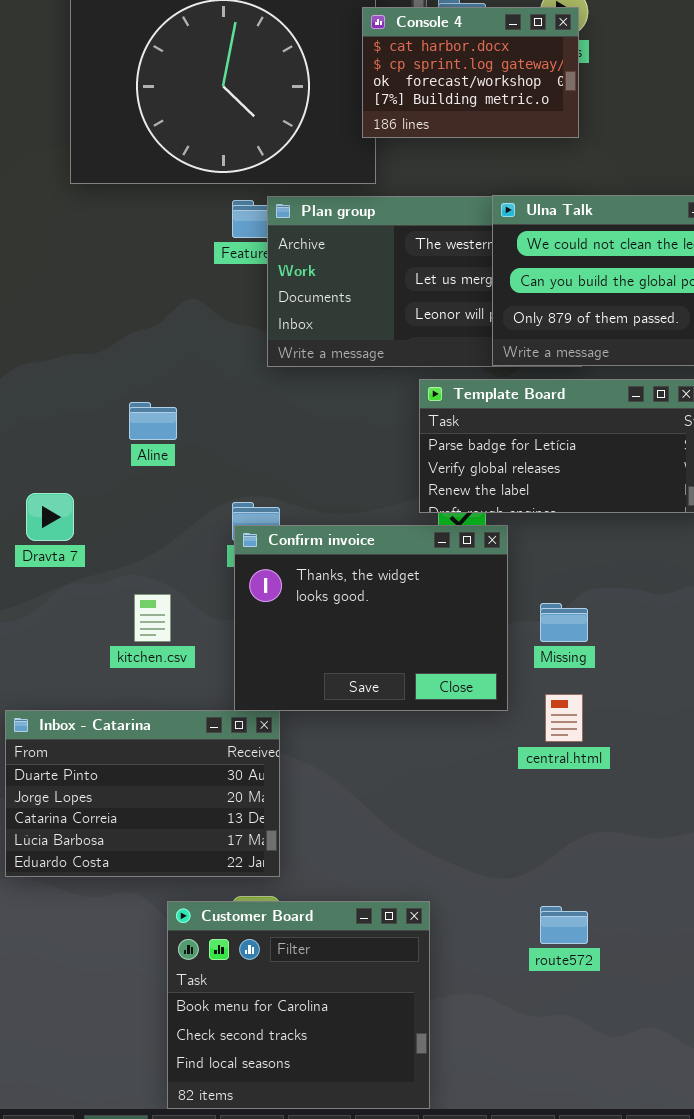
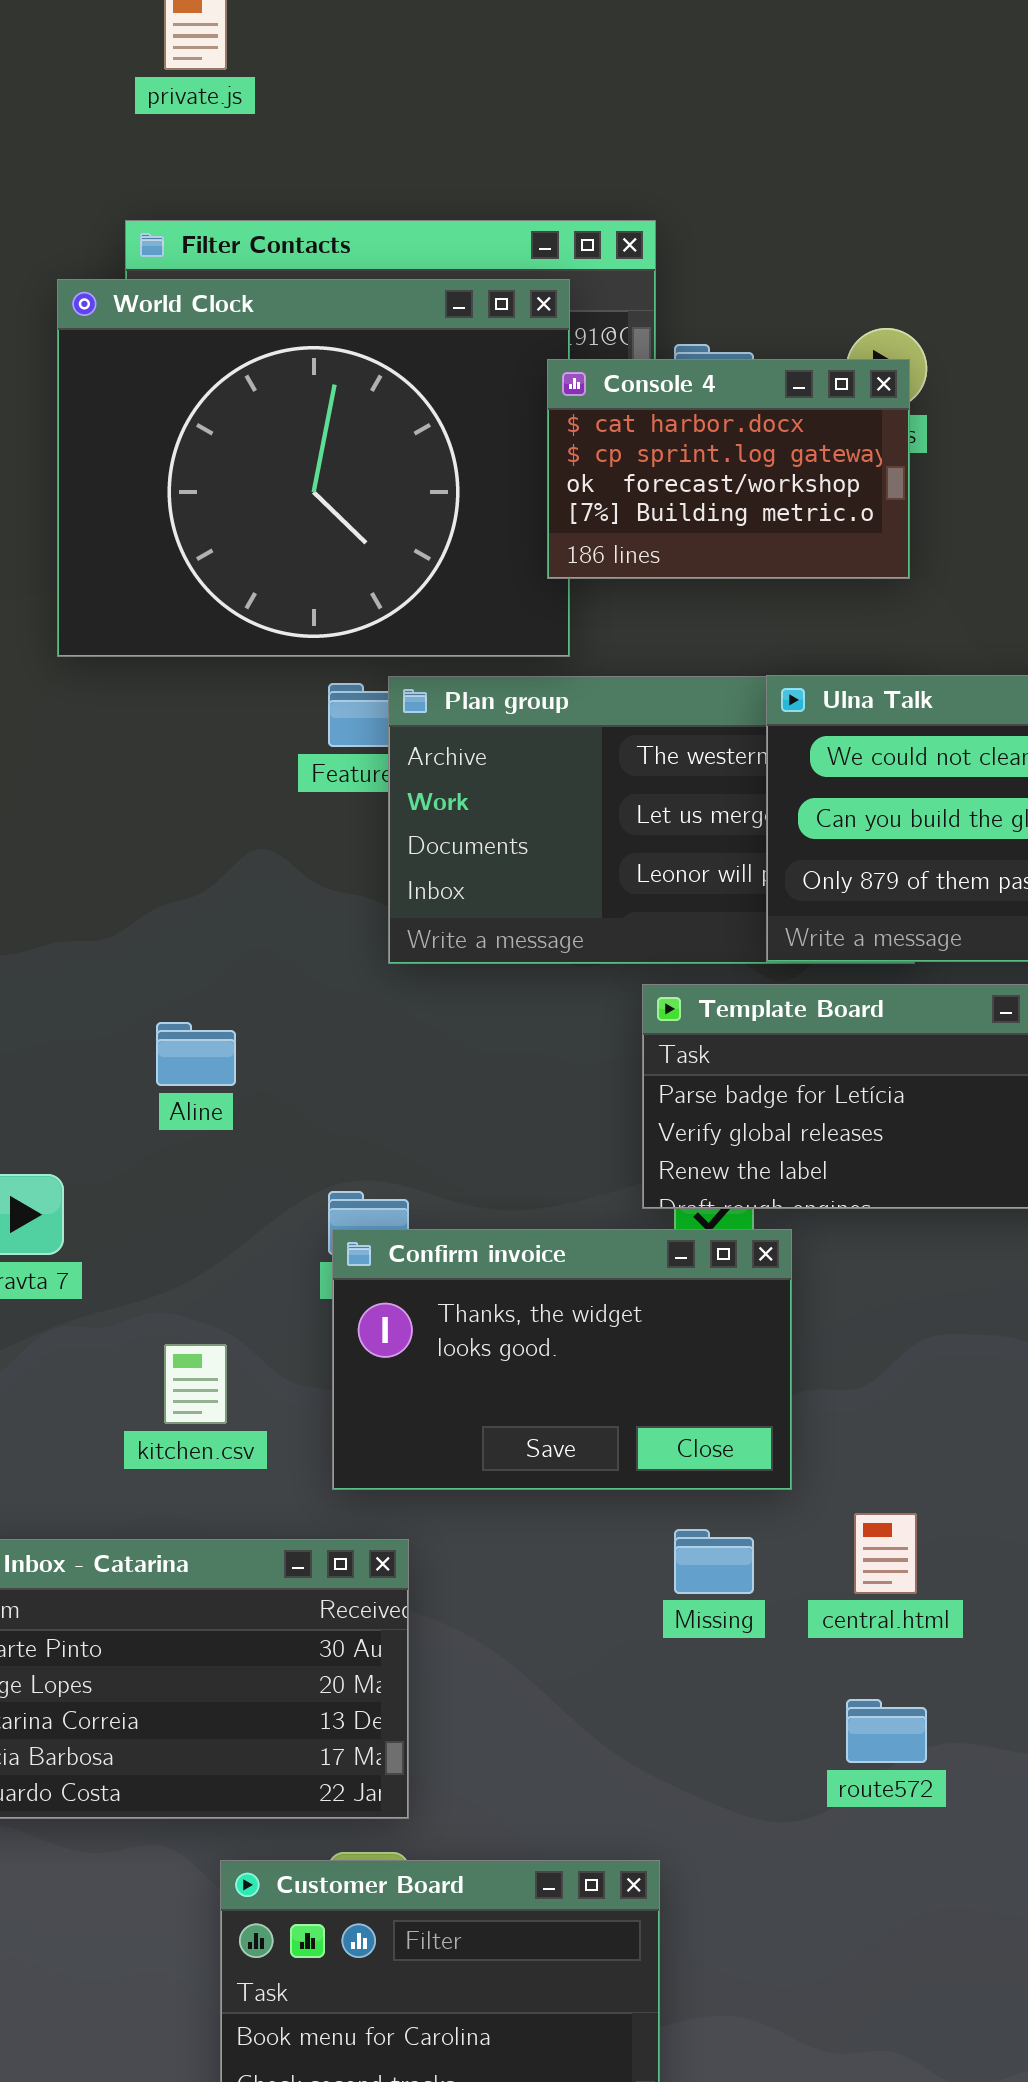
Confirm invoice: [234,525,508,711] -> [332,1229,792,1490], resized
Missing: [540,603,588,642] -> [674,1529,754,1594], moved
route572: [540,906,588,944] -> [846,1699,927,1763], moved

